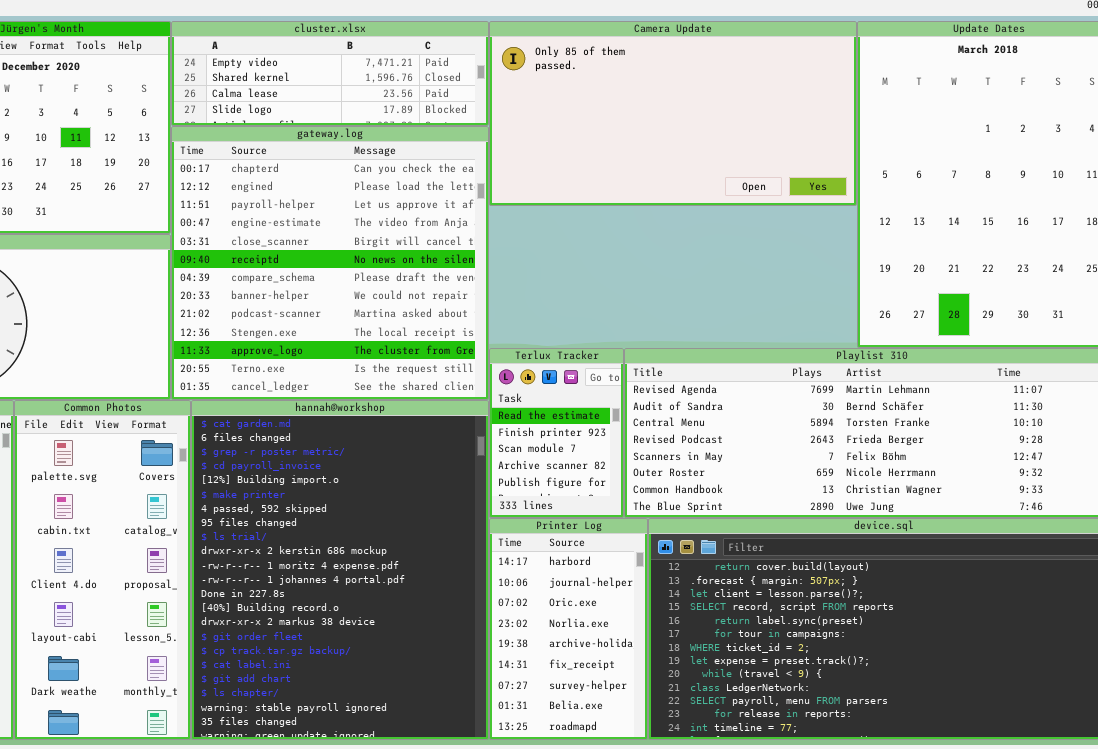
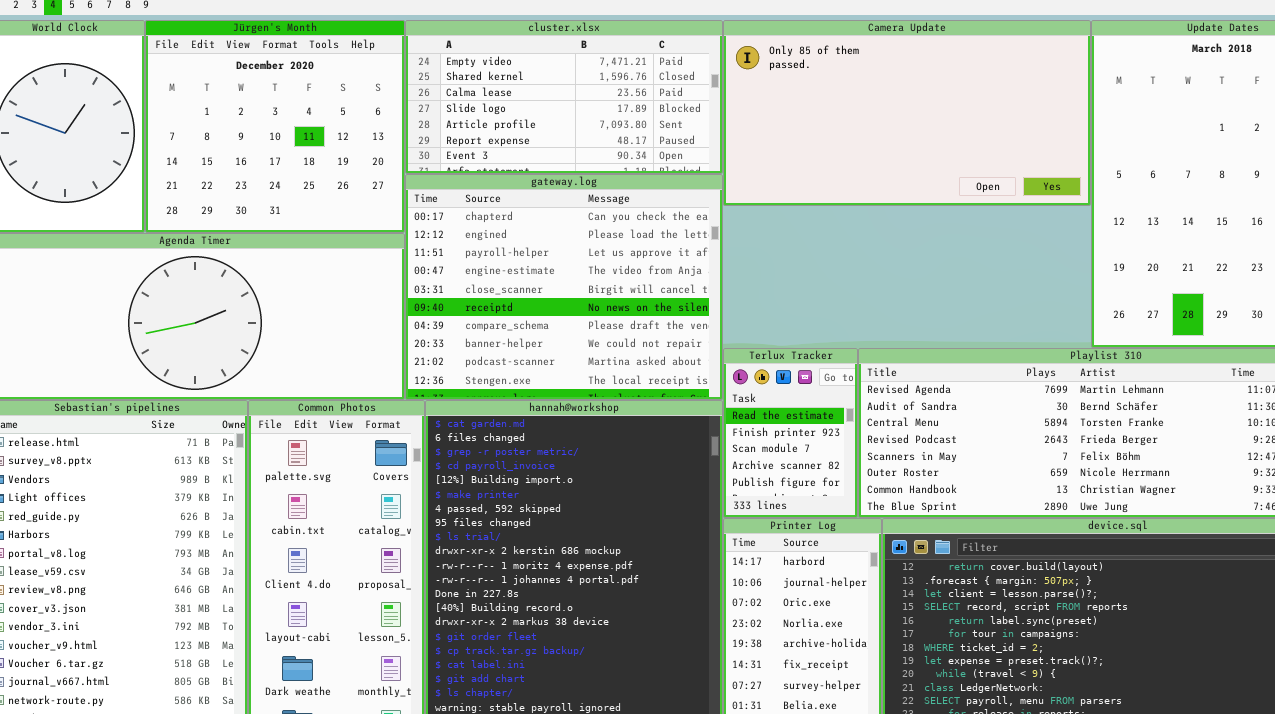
cluster.xlsx: [171,21,489,126] -> [405,20,723,174], resized
gateway.log: [171,126,489,400] -> [405,174,723,400], resized

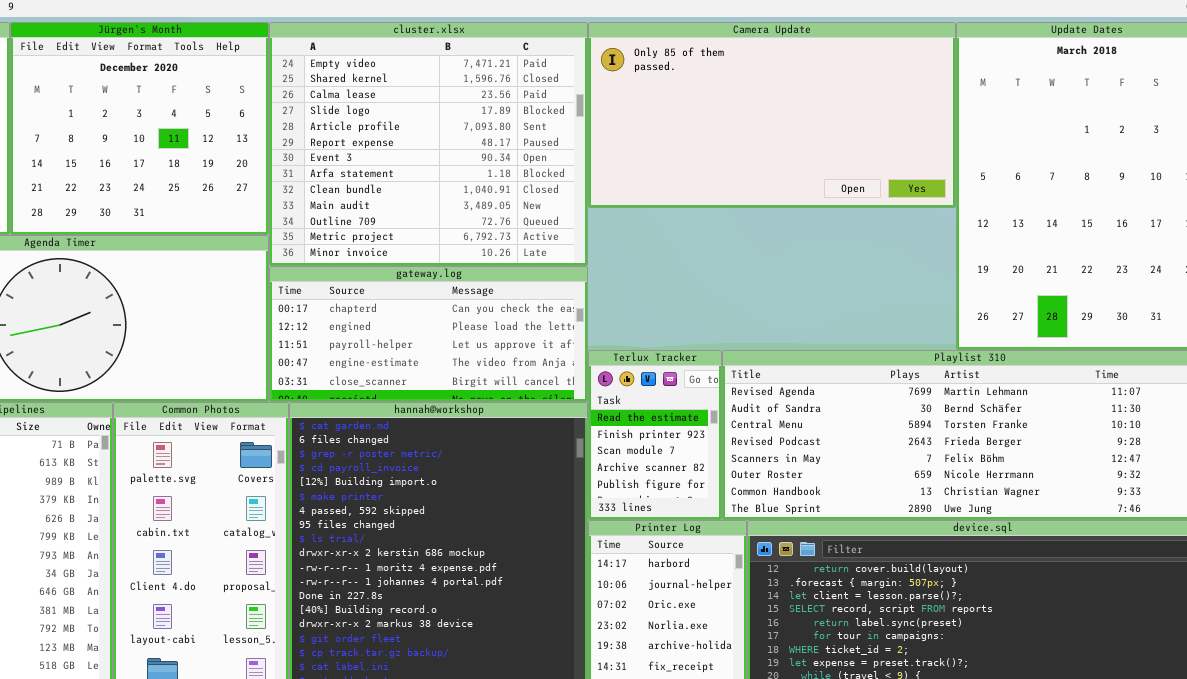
cluster.xlsx: [405,20,723,174] -> [269,22,588,266], resized
gateway.log: [405,174,723,400] -> [269,266,588,402], resized

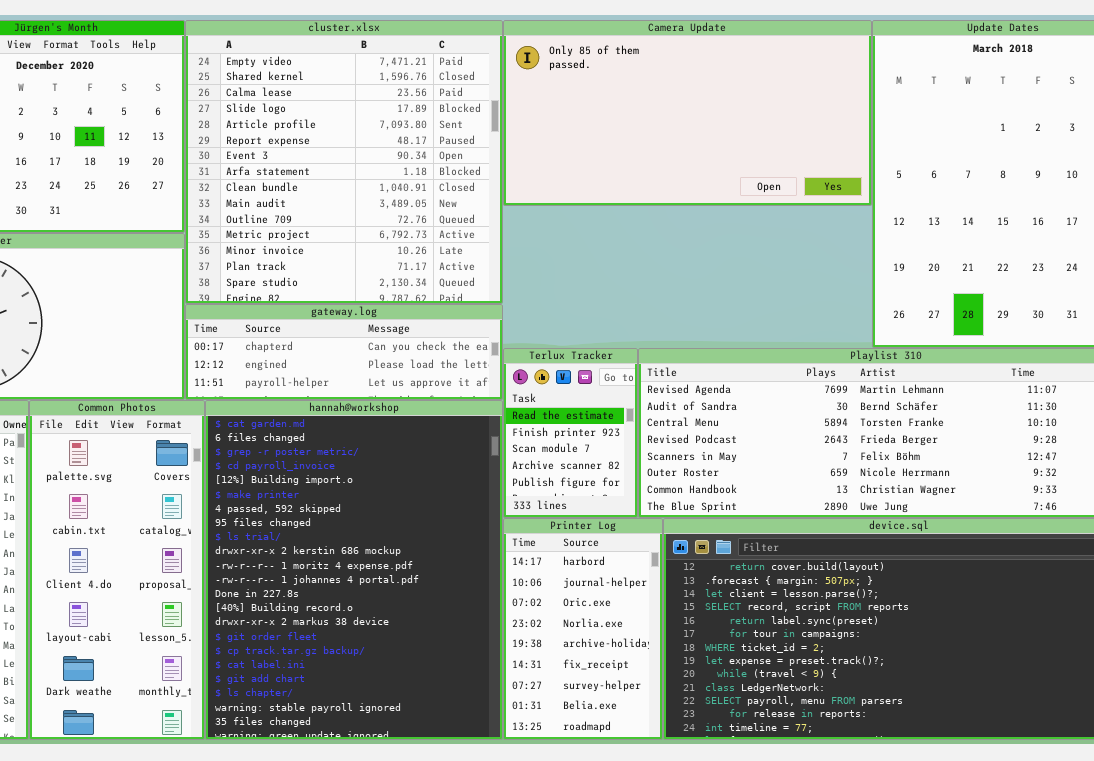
cluster.xlsx: [269,22,588,266] -> [185,20,503,304], resized
gateway.log: [269,266,588,402] -> [185,304,503,400], resized

